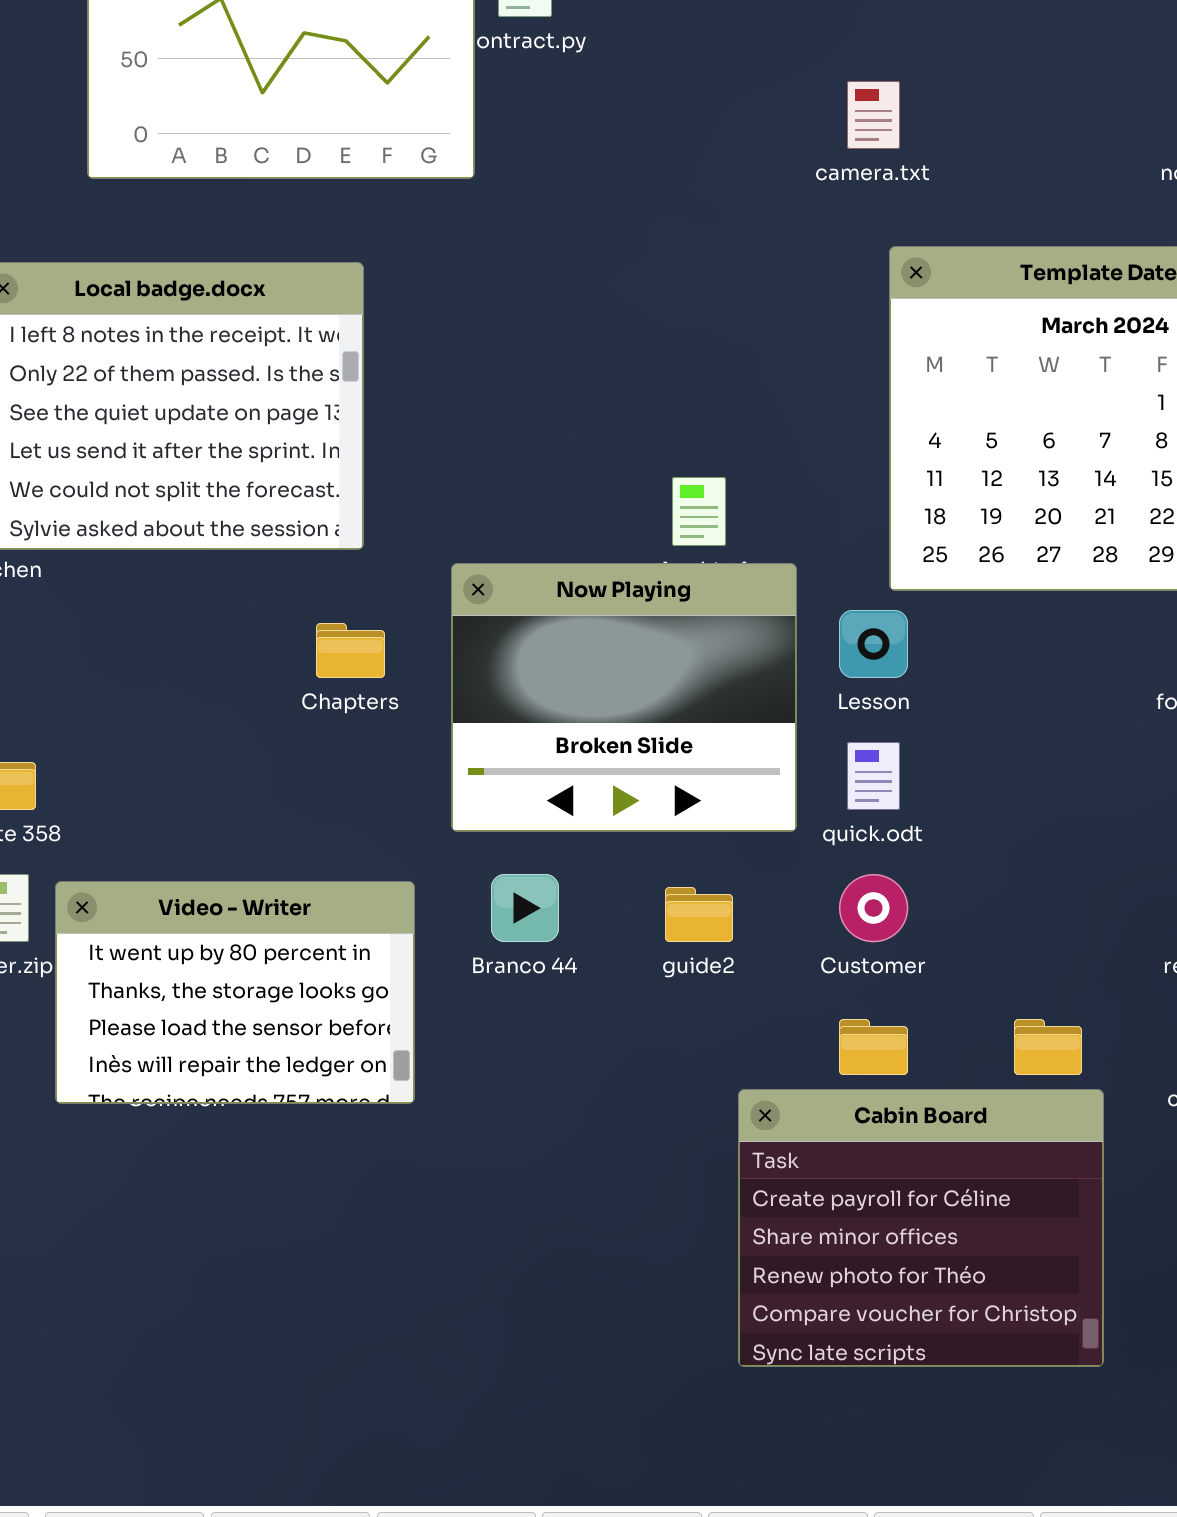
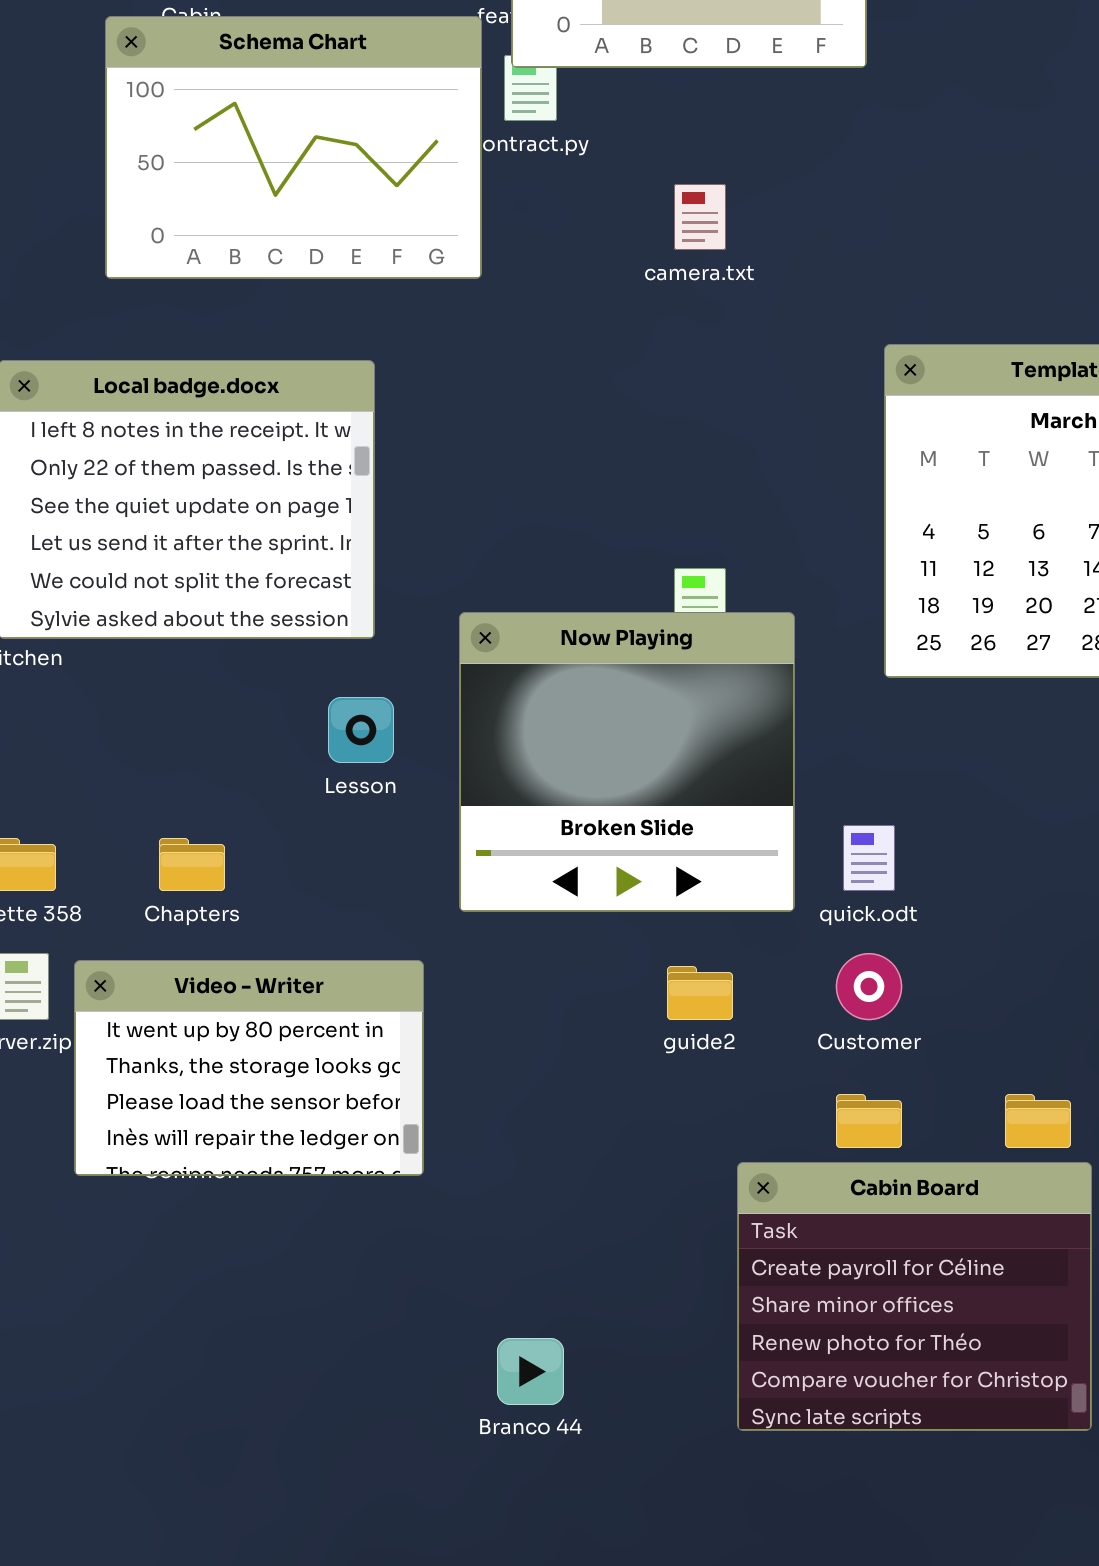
camera.txt: [847,81,900,149] -> [674,184,726,250], moved
Now Playing: [451,563,797,832] -> [459,612,795,912], resized
Lesson: [839,610,908,678] -> [328,697,394,763], moved
Chapters: [316,623,385,678] -> [159,838,225,891], moved
Branco 44: [491,874,559,942] -> [497,1338,564,1405], moved

